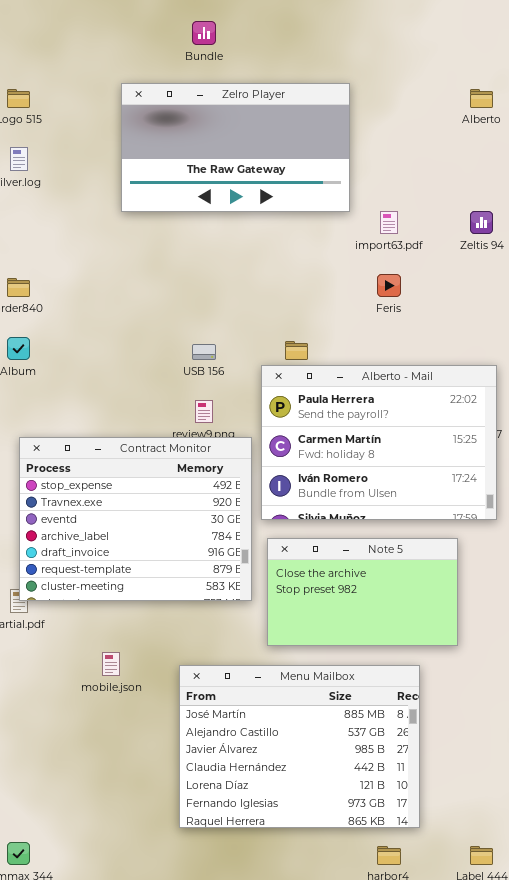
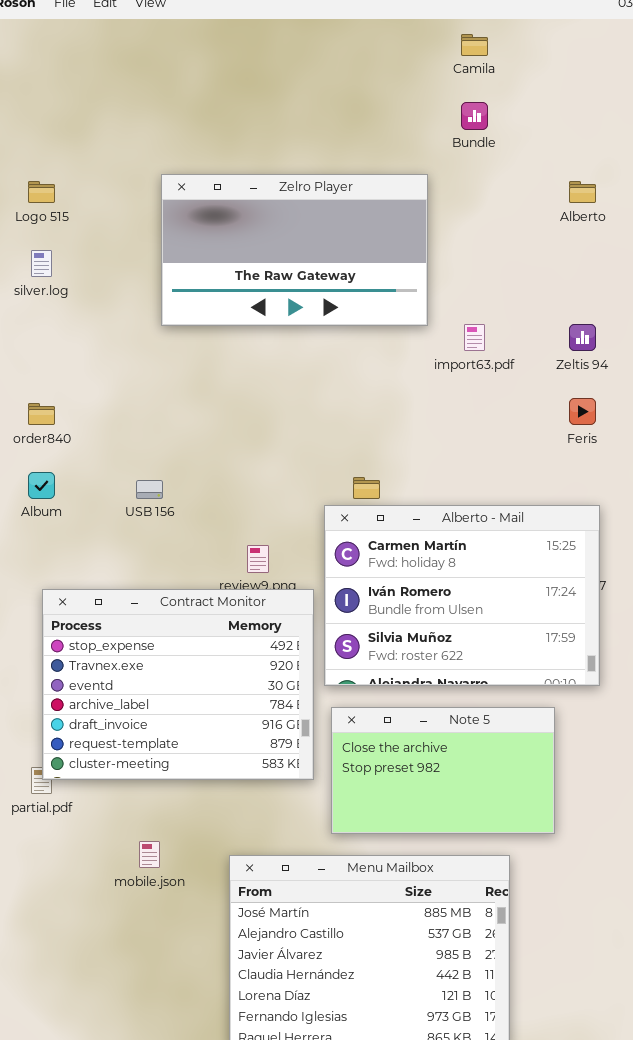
Bundle: [192,21,216,45] -> [461,102,488,130], moved
Feris: [377,274,401,297] -> [569,398,596,425], moved
USB 156: [192,344,216,360] -> [136,480,163,499], moved
Alberto - Mail: [261,365,497,520] -> [324,505,600,686], scrolled down 1 row

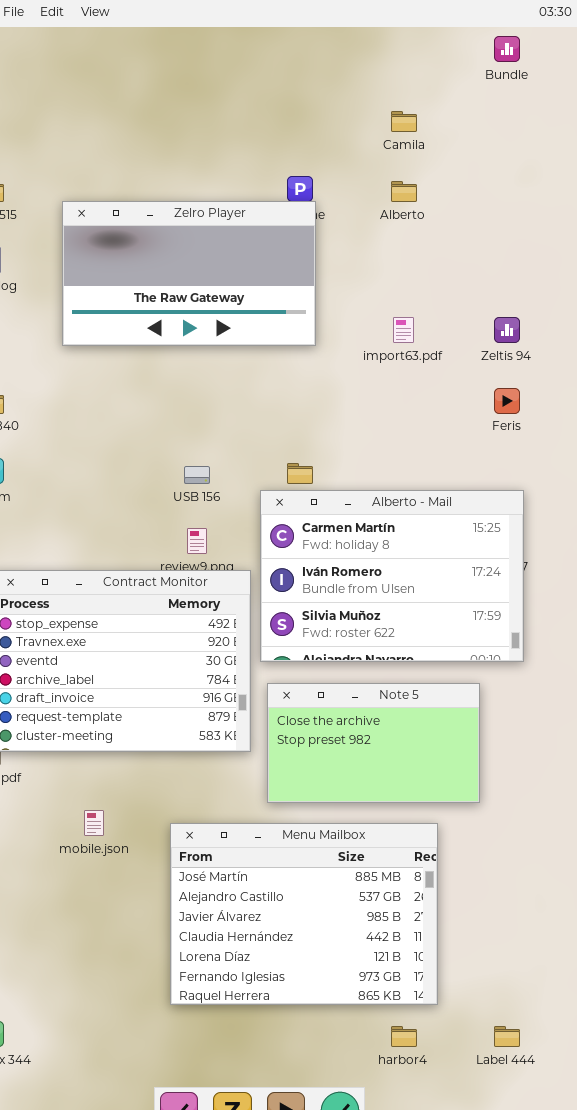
Camila: [461,34,488,56] -> [391,111,417,132], moved
Bundle: [461,102,488,130] -> [494,36,520,62], moved
Zelro Player: [161,174,428,326] -> [62,201,316,346], moved
Alberto: [569,181,596,203] -> [391,181,417,202], moved
USB 156: [136,480,163,499] -> [184,466,210,484], moved

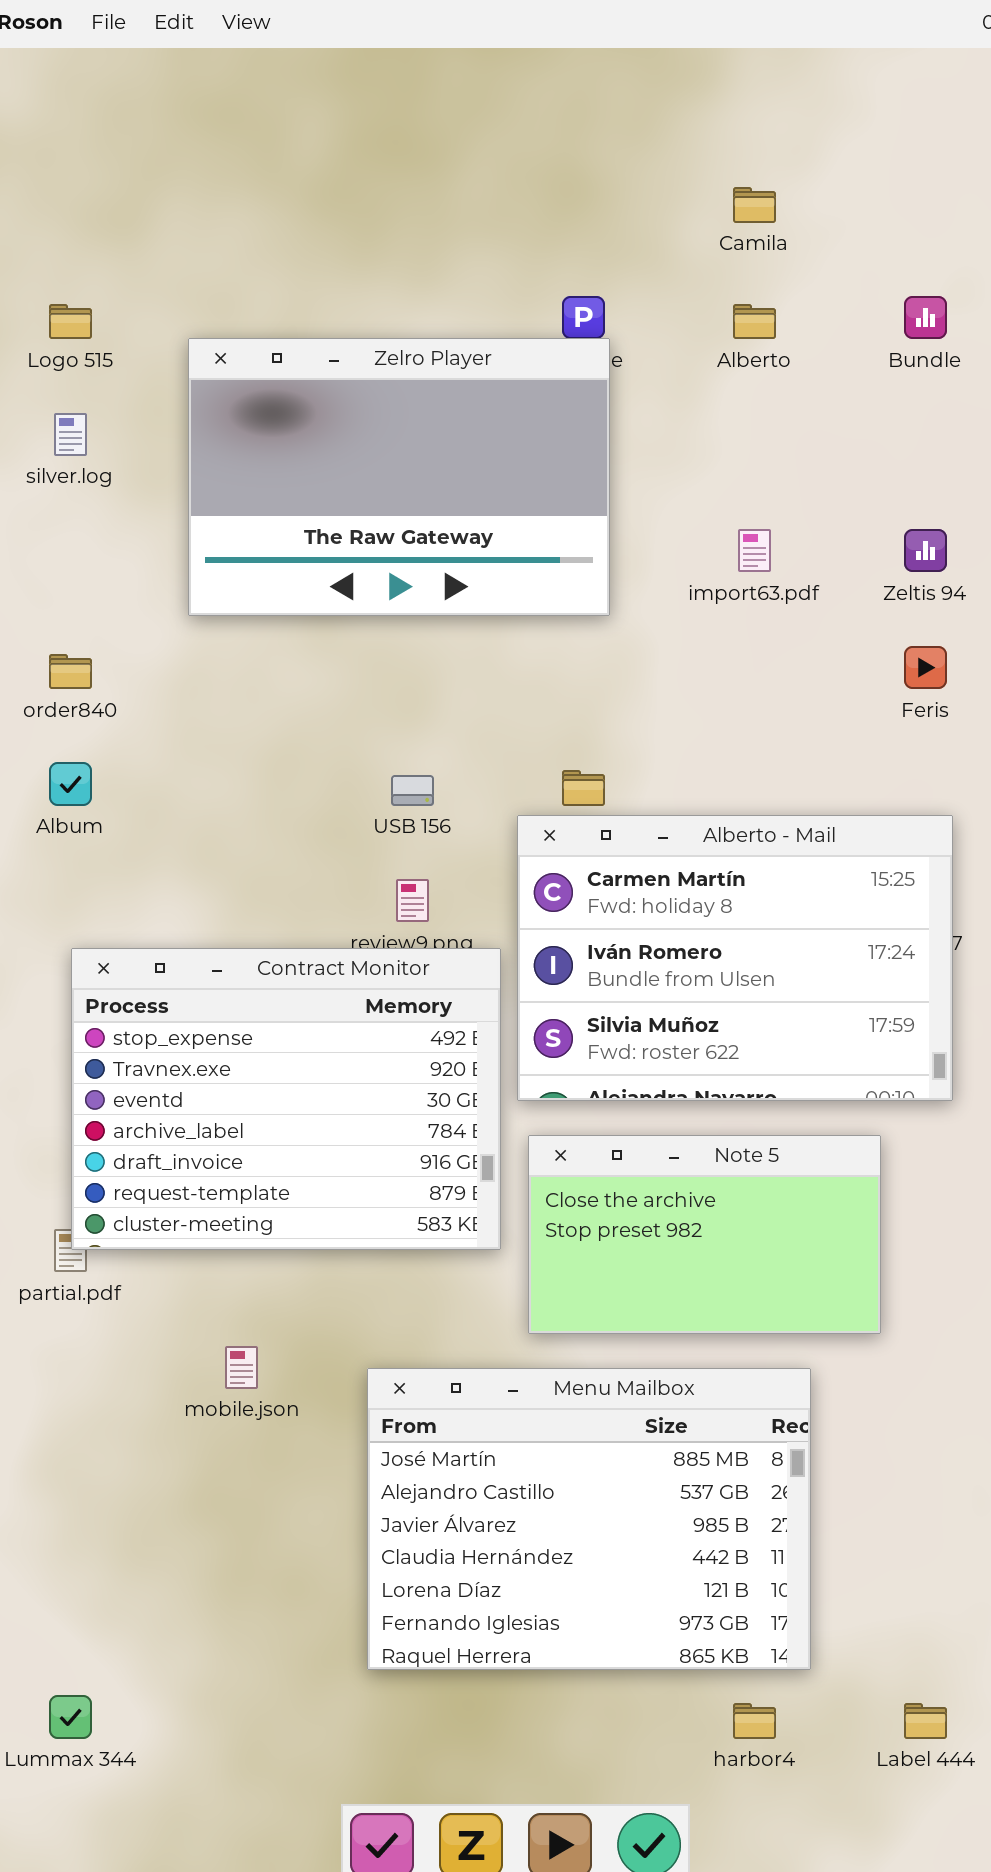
Bundle: [494,36,520,62] -> [904,296,947,339], moved
Zelro Player: [62,201,316,346] -> [188,338,610,616], resized

